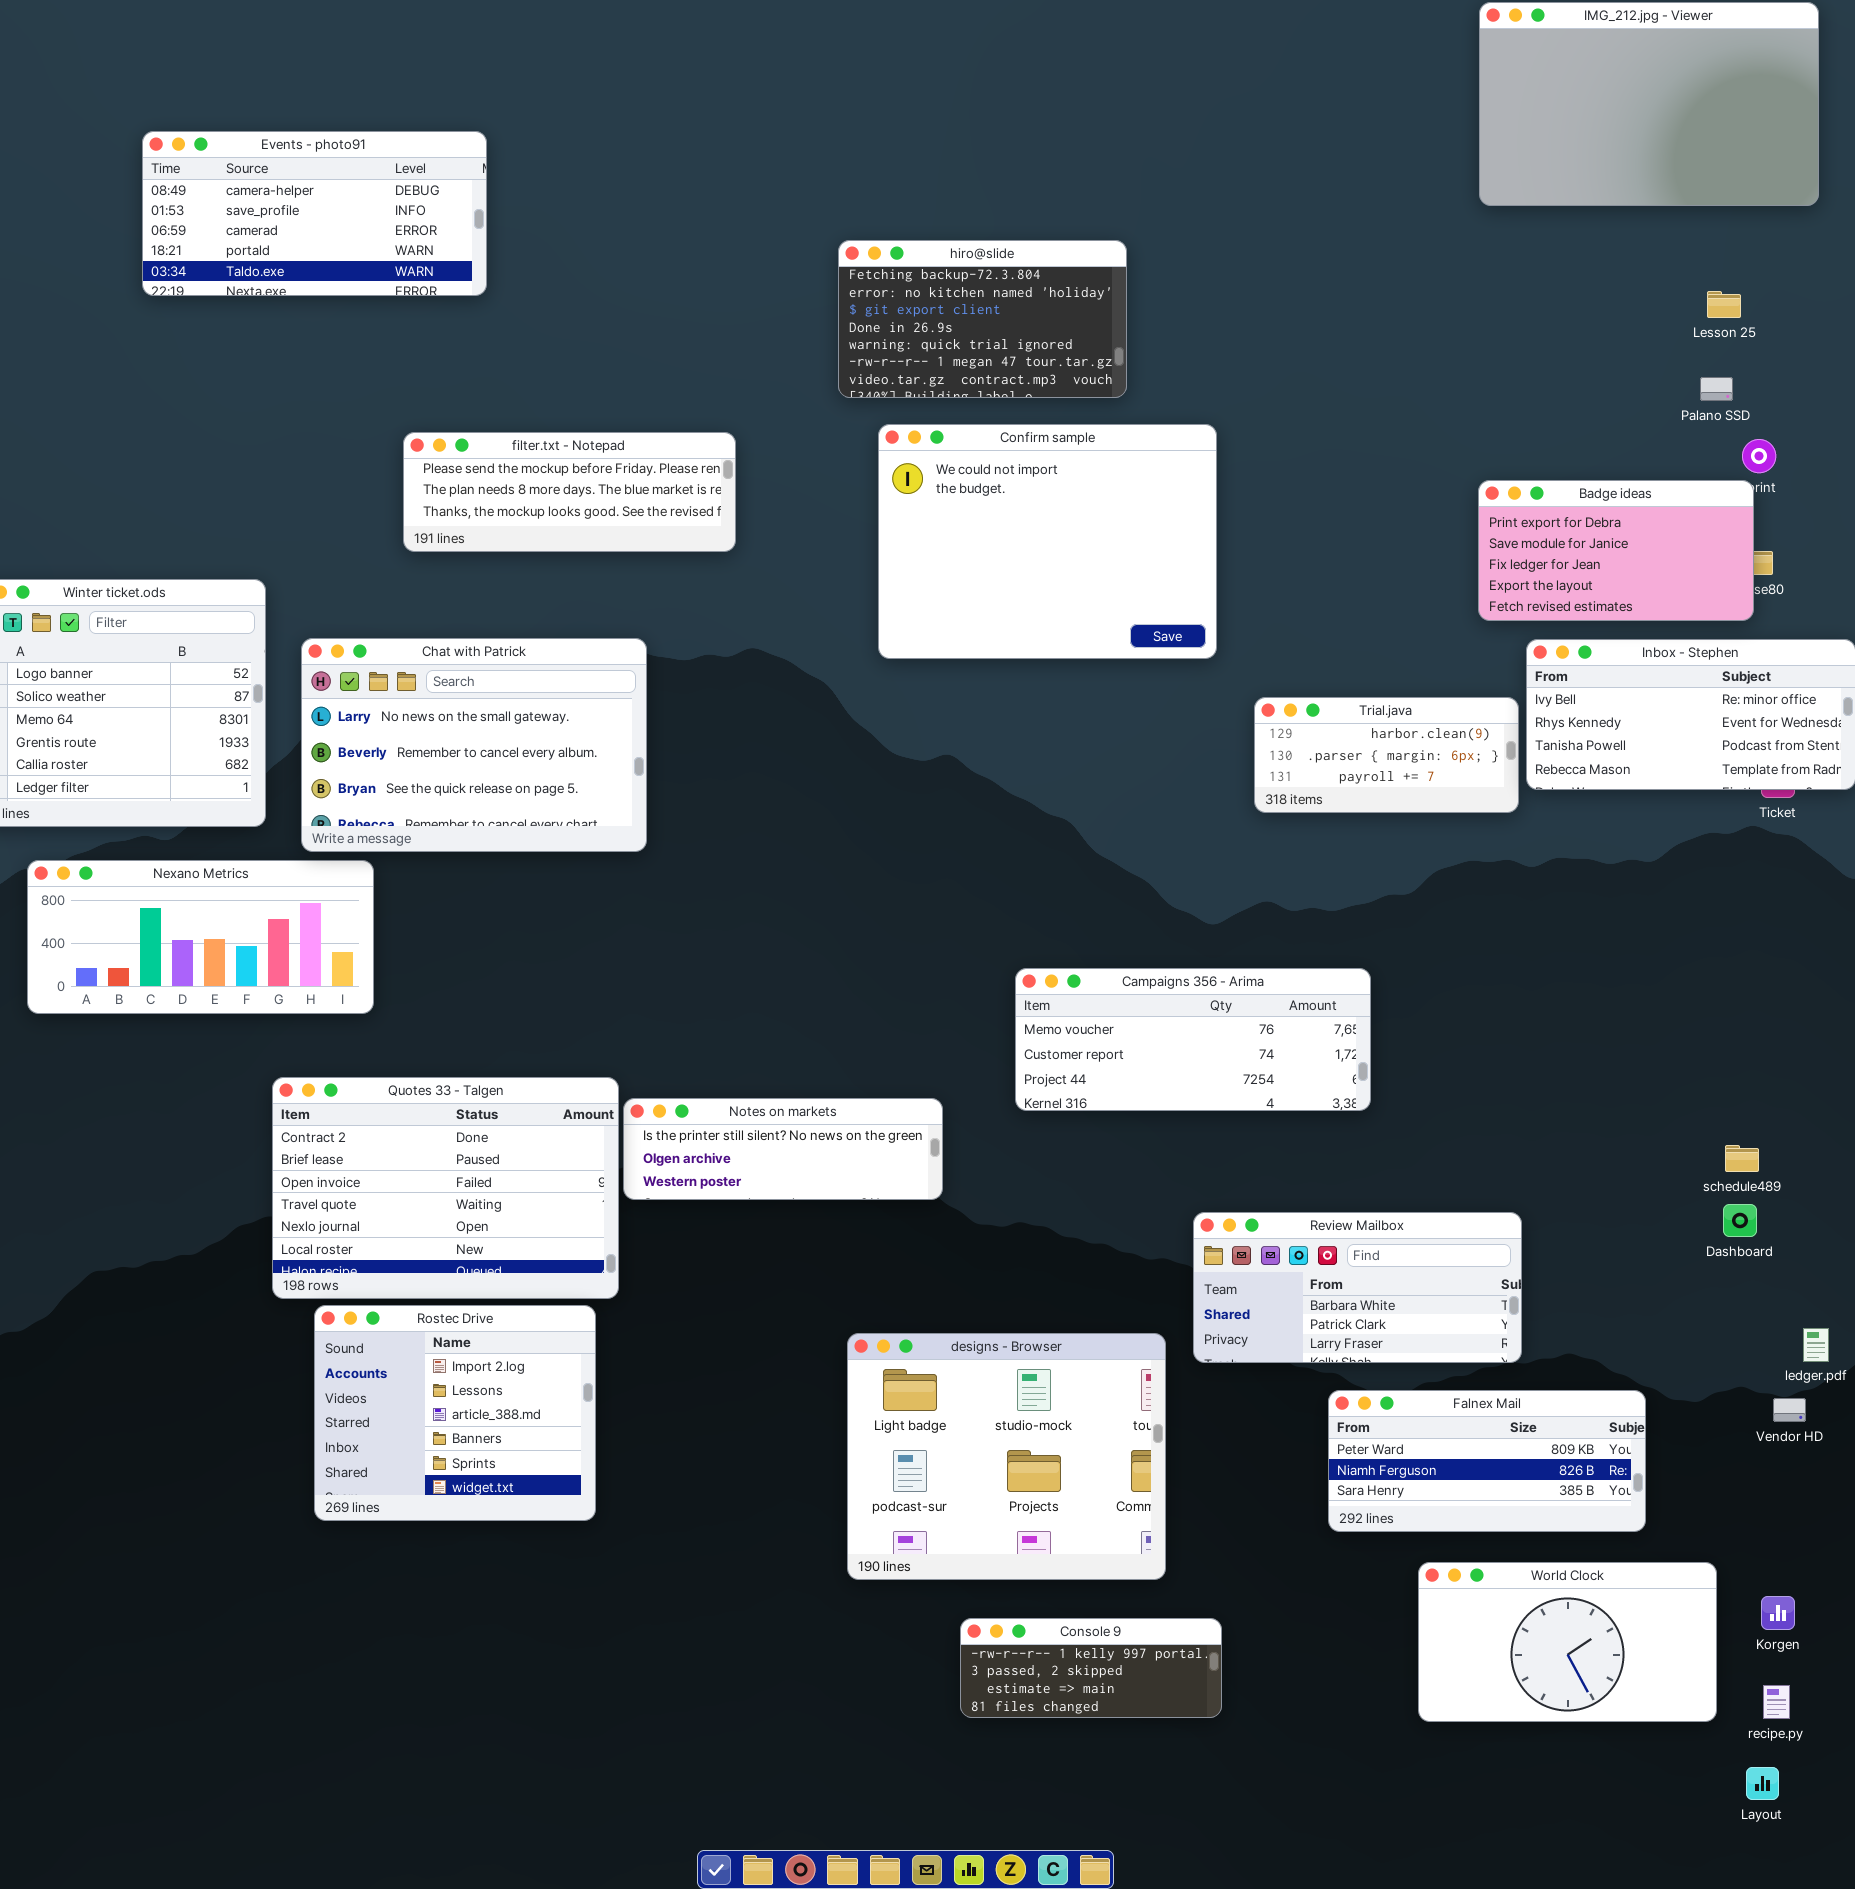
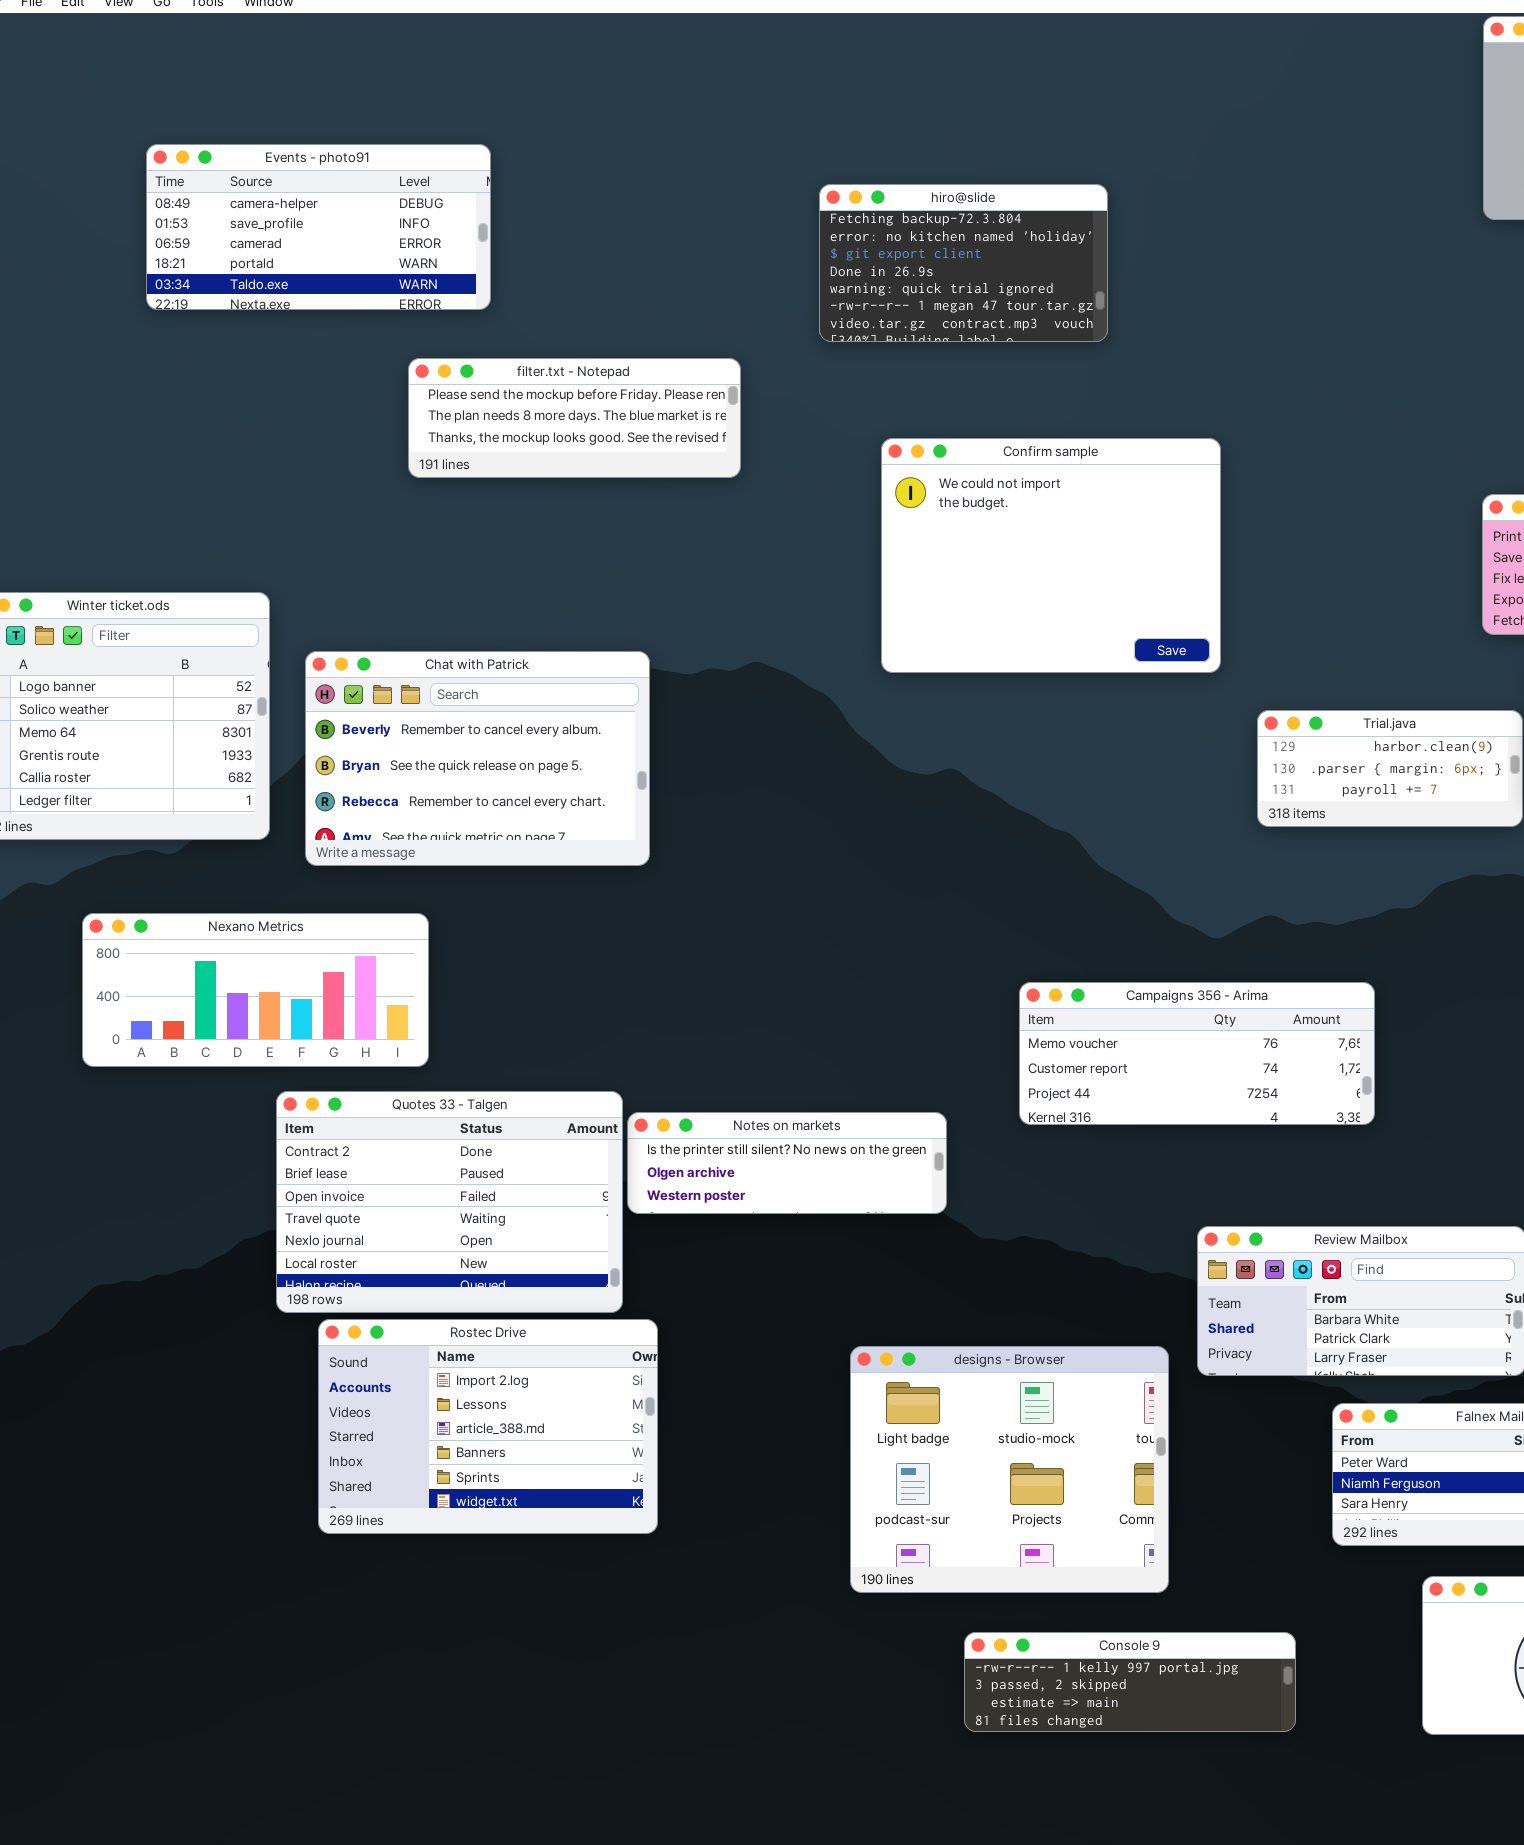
hiro@slide: [838,240,1127,398] -> [819,184,1108,342], moved
filter.txt - Notepad: [403,432,736,552] -> [408,358,741,478], moved
Chat with Patrick: [301,638,647,852] -> [305,651,650,866], scrolled down 1 row
Nexano Metrics: [27,860,374,1014] -> [82,913,429,1067], moved
Rostec Drive: [314,1305,596,1521] -> [318,1319,658,1534], resized
Console 9: [960,1618,1222,1718] -> [964,1632,1296,1732], resized

